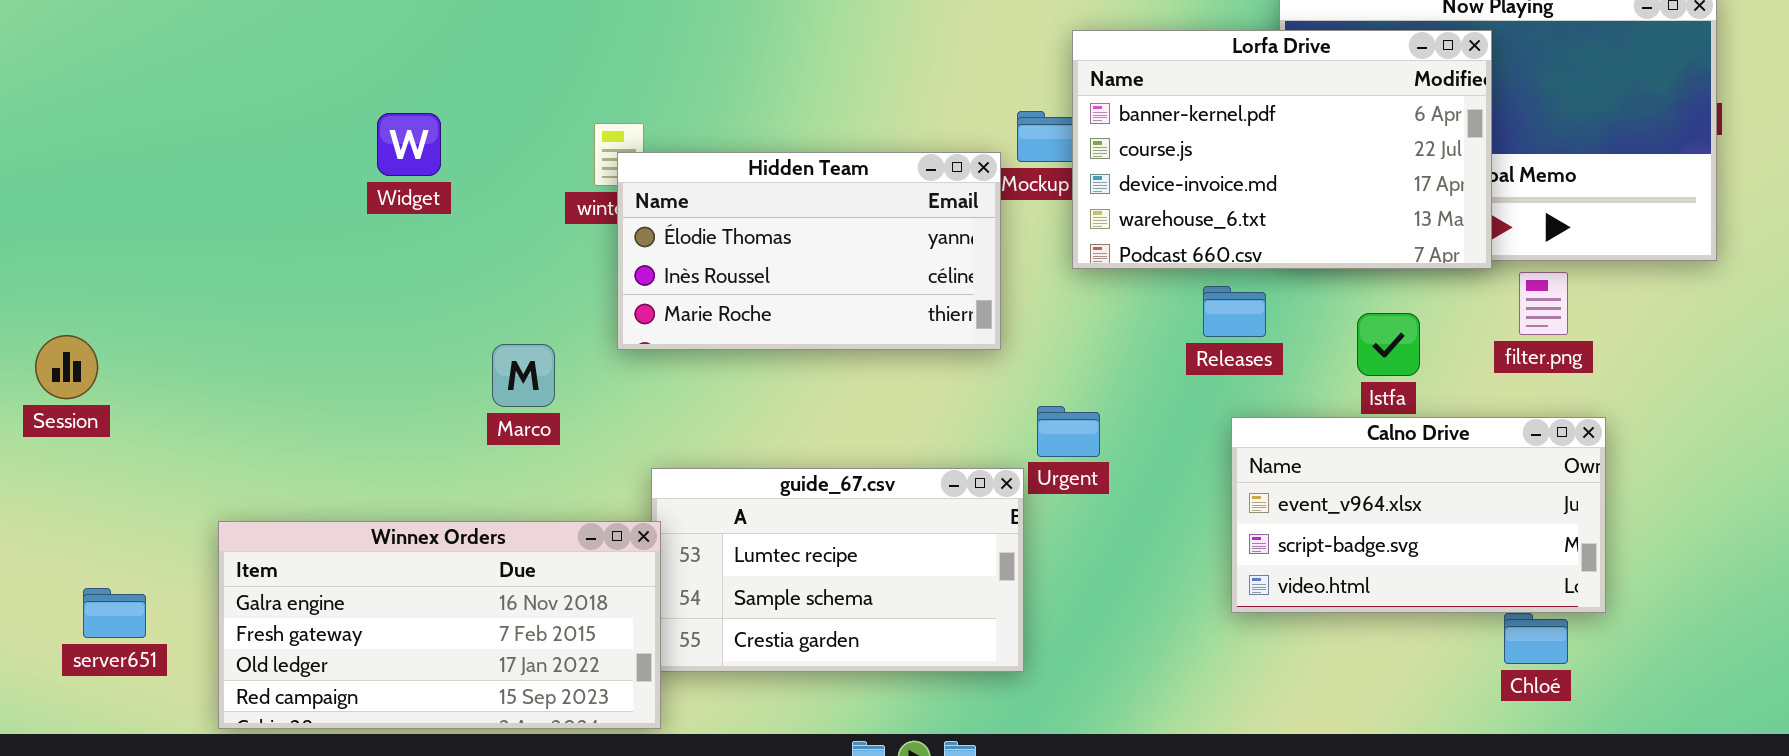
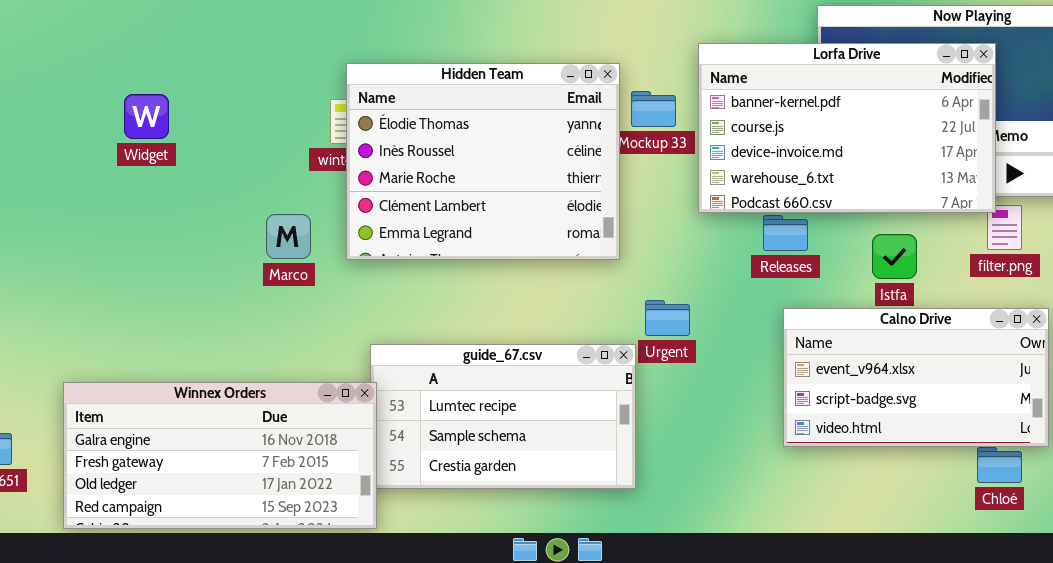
Lorfa Drive: [1072,30,1492,269] -> [698,43,996,213], moved
Widget: [377,113,441,176] -> [124,94,169,139], moved
Hidden Team: [617,152,1001,350] -> [346,63,620,260], resized
Marco: [492,344,555,407] -> [266,214,311,259], moved

